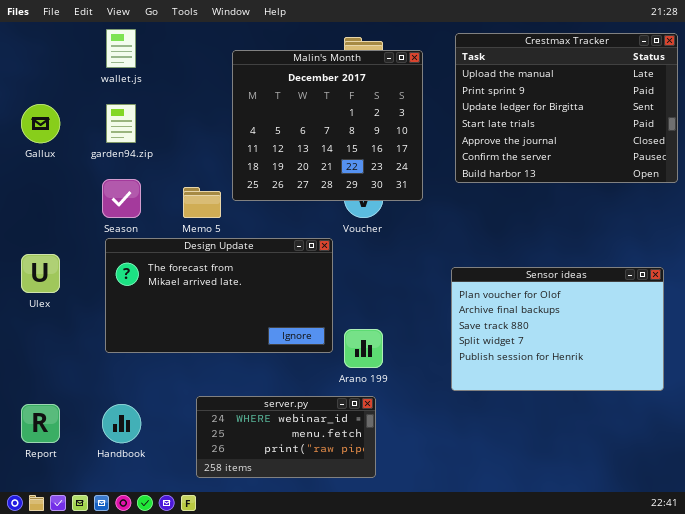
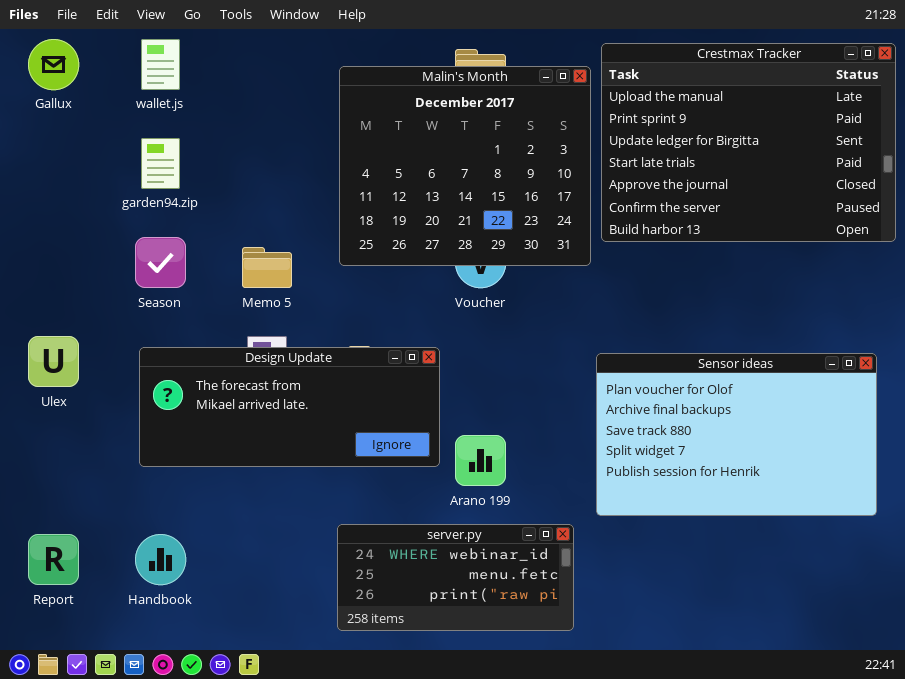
Malin's Month: [232,50,423,201] -> [339,66,591,266], moved
Gallux: [21,104,60,143] -> [28,39,79,90], moved
Design Update: [105,238,333,353] -> [139,347,440,467], resized
server.py: [196,396,376,478] -> [337,524,574,631], moved

